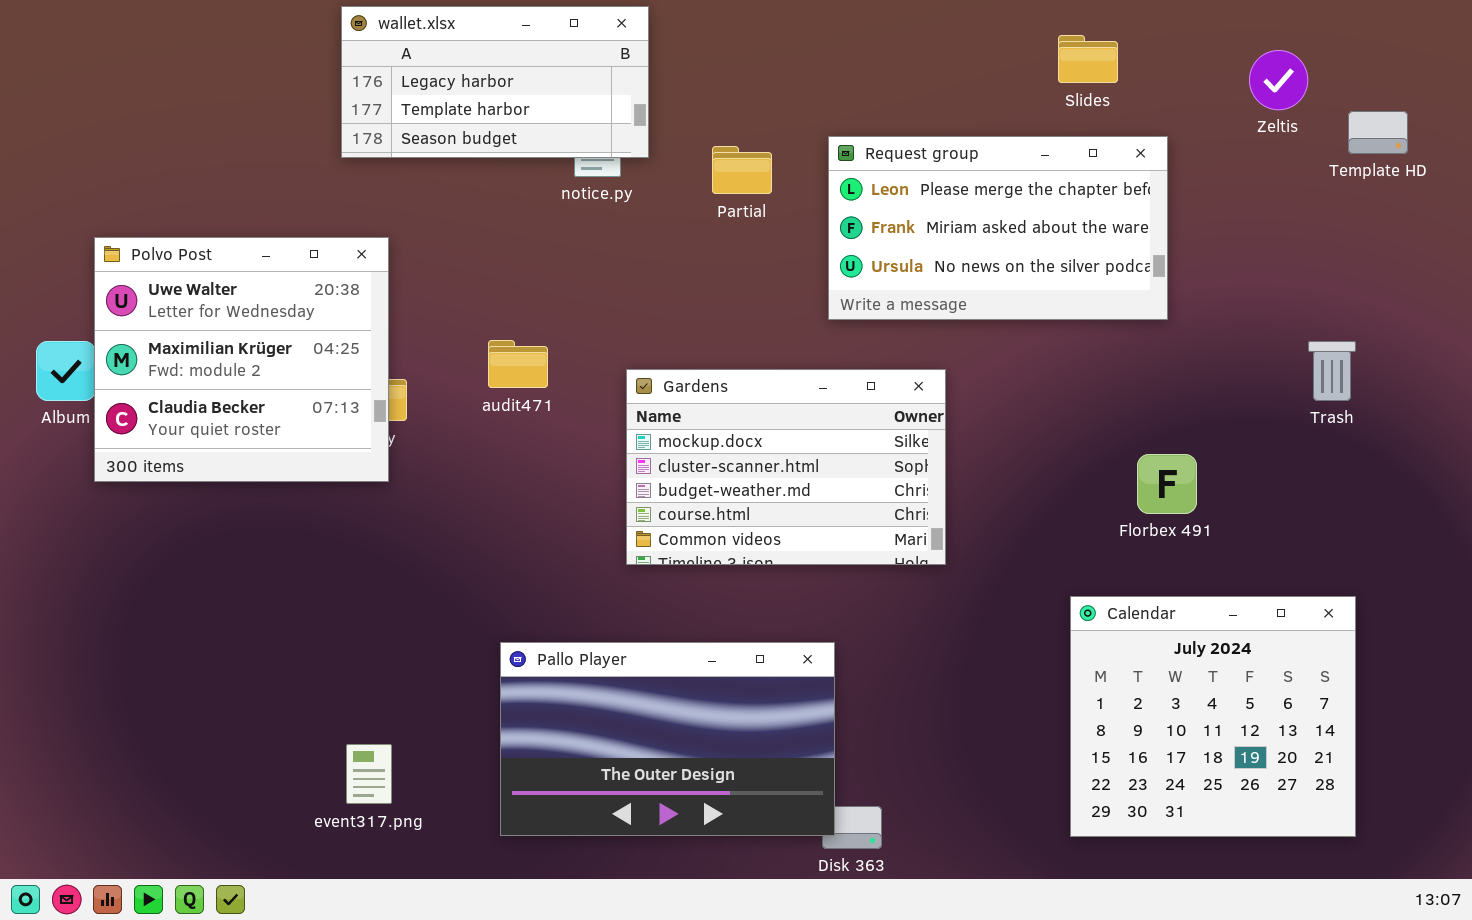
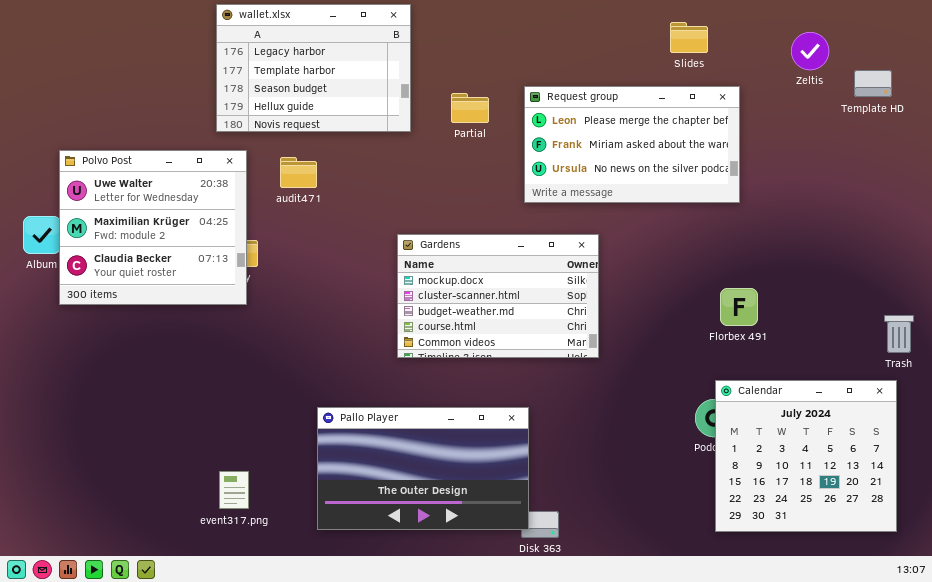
wallet.xlsx: [341,6,649,158] -> [216,4,411,132], resized
audit471: [488,340,548,388] -> [280,157,317,188], moved
Trash: [1308,341,1356,401] -> [884,315,914,353], moved
Calendar: [1070,596,1356,837] -> [715,380,897,532], moved

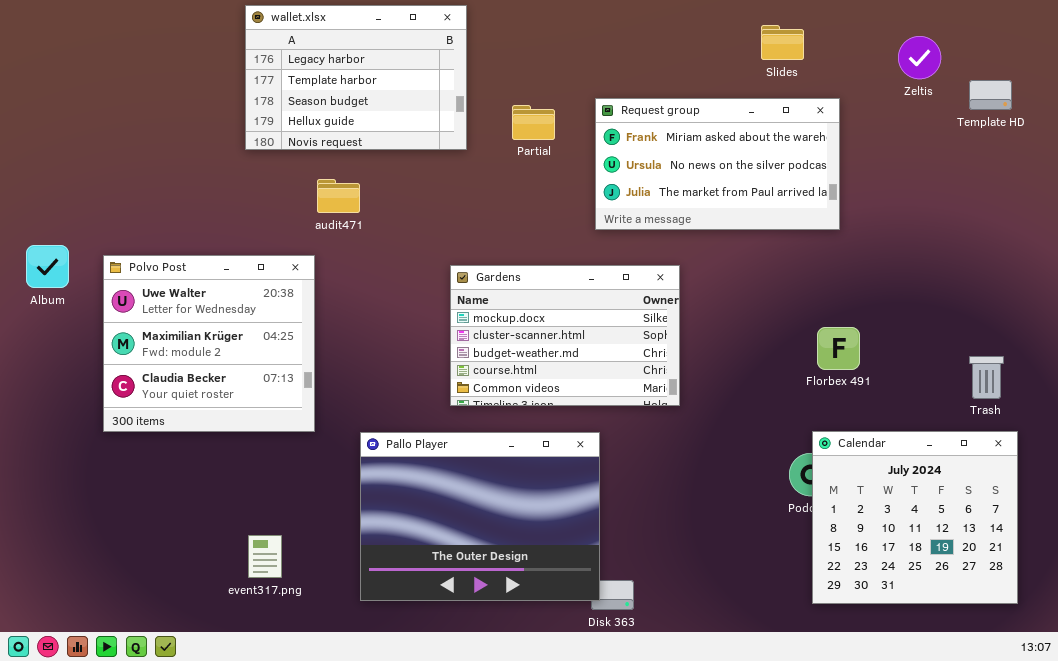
Request group: [524,86,740,203] -> [595,98,840,230], scrolled down 1 row
Polvo Post: [59,150,247,305] -> [103,255,315,432], moved
Trash: [884,315,914,353] -> [969,356,1004,399], moved
Pallo Player: [317,407,529,530] -> [360,432,600,601], resized

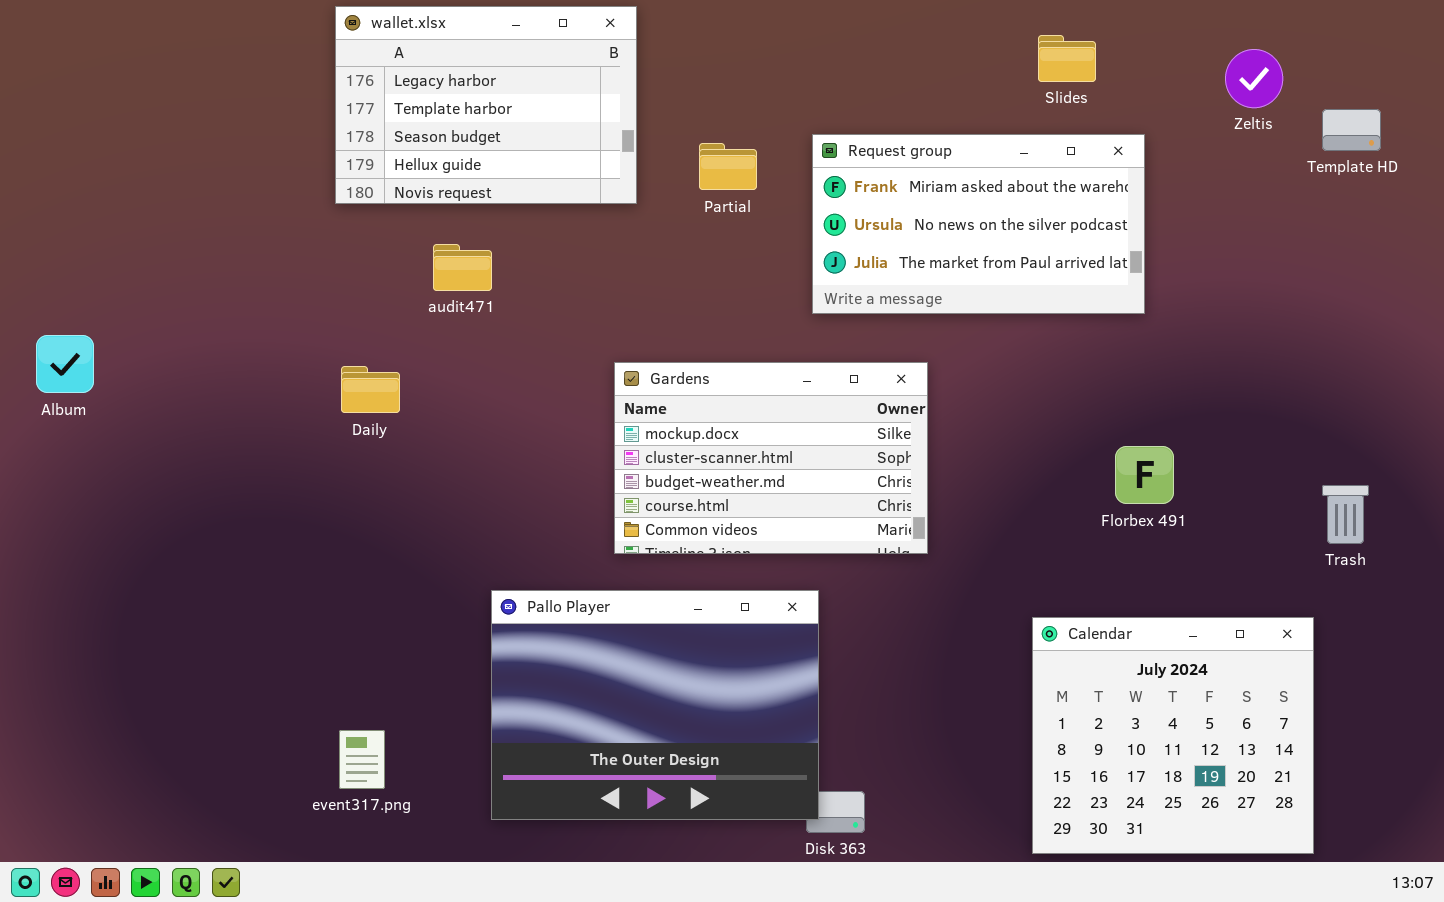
Polvo Post: [103,255,315,432] -> none, closed
Calendar: [812,431,1018,604] -> [1032,617,1314,854], moved

